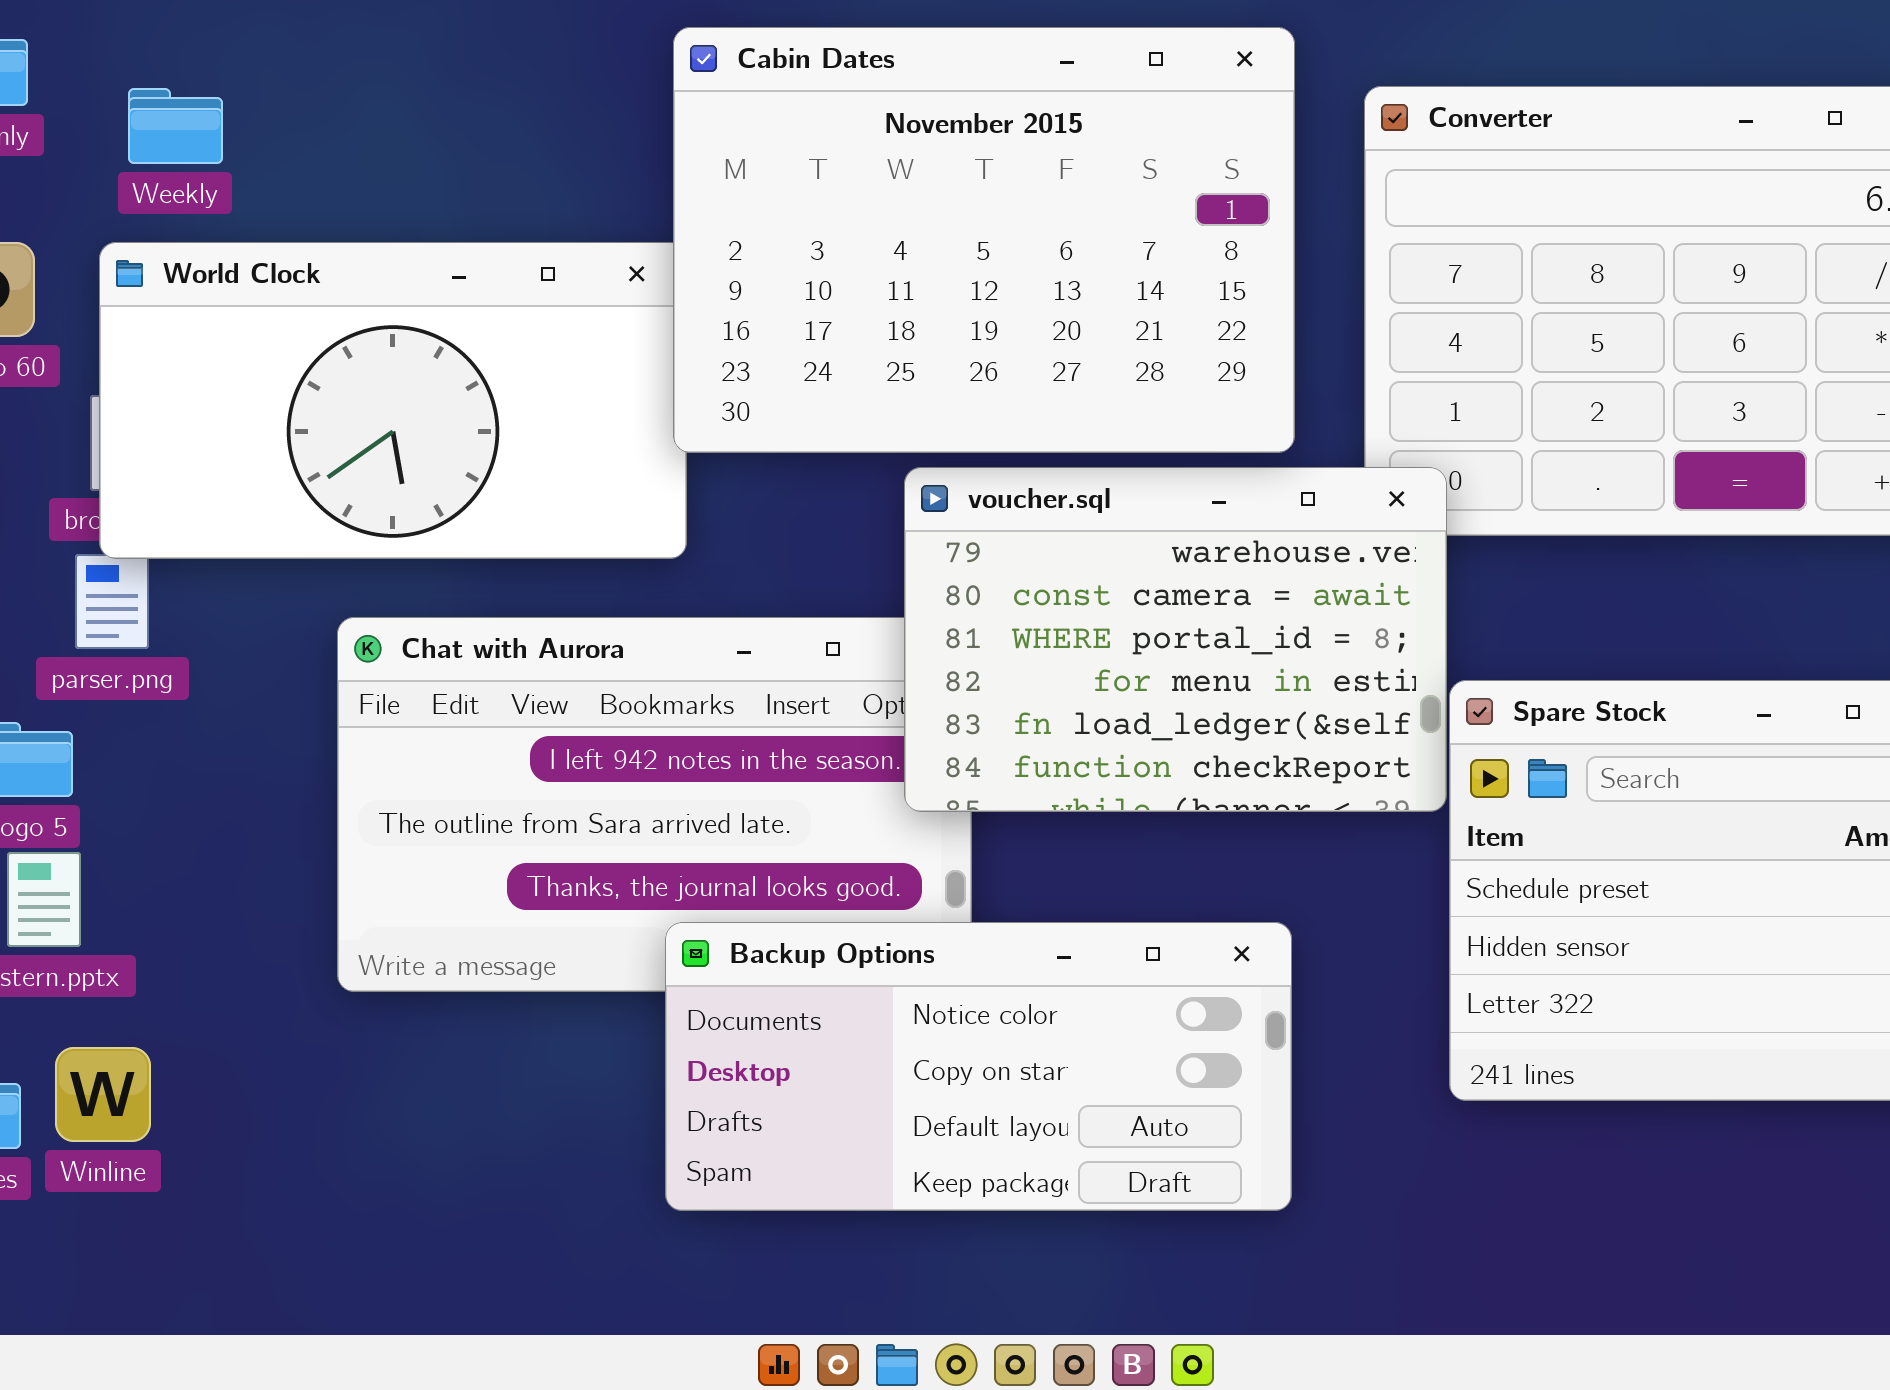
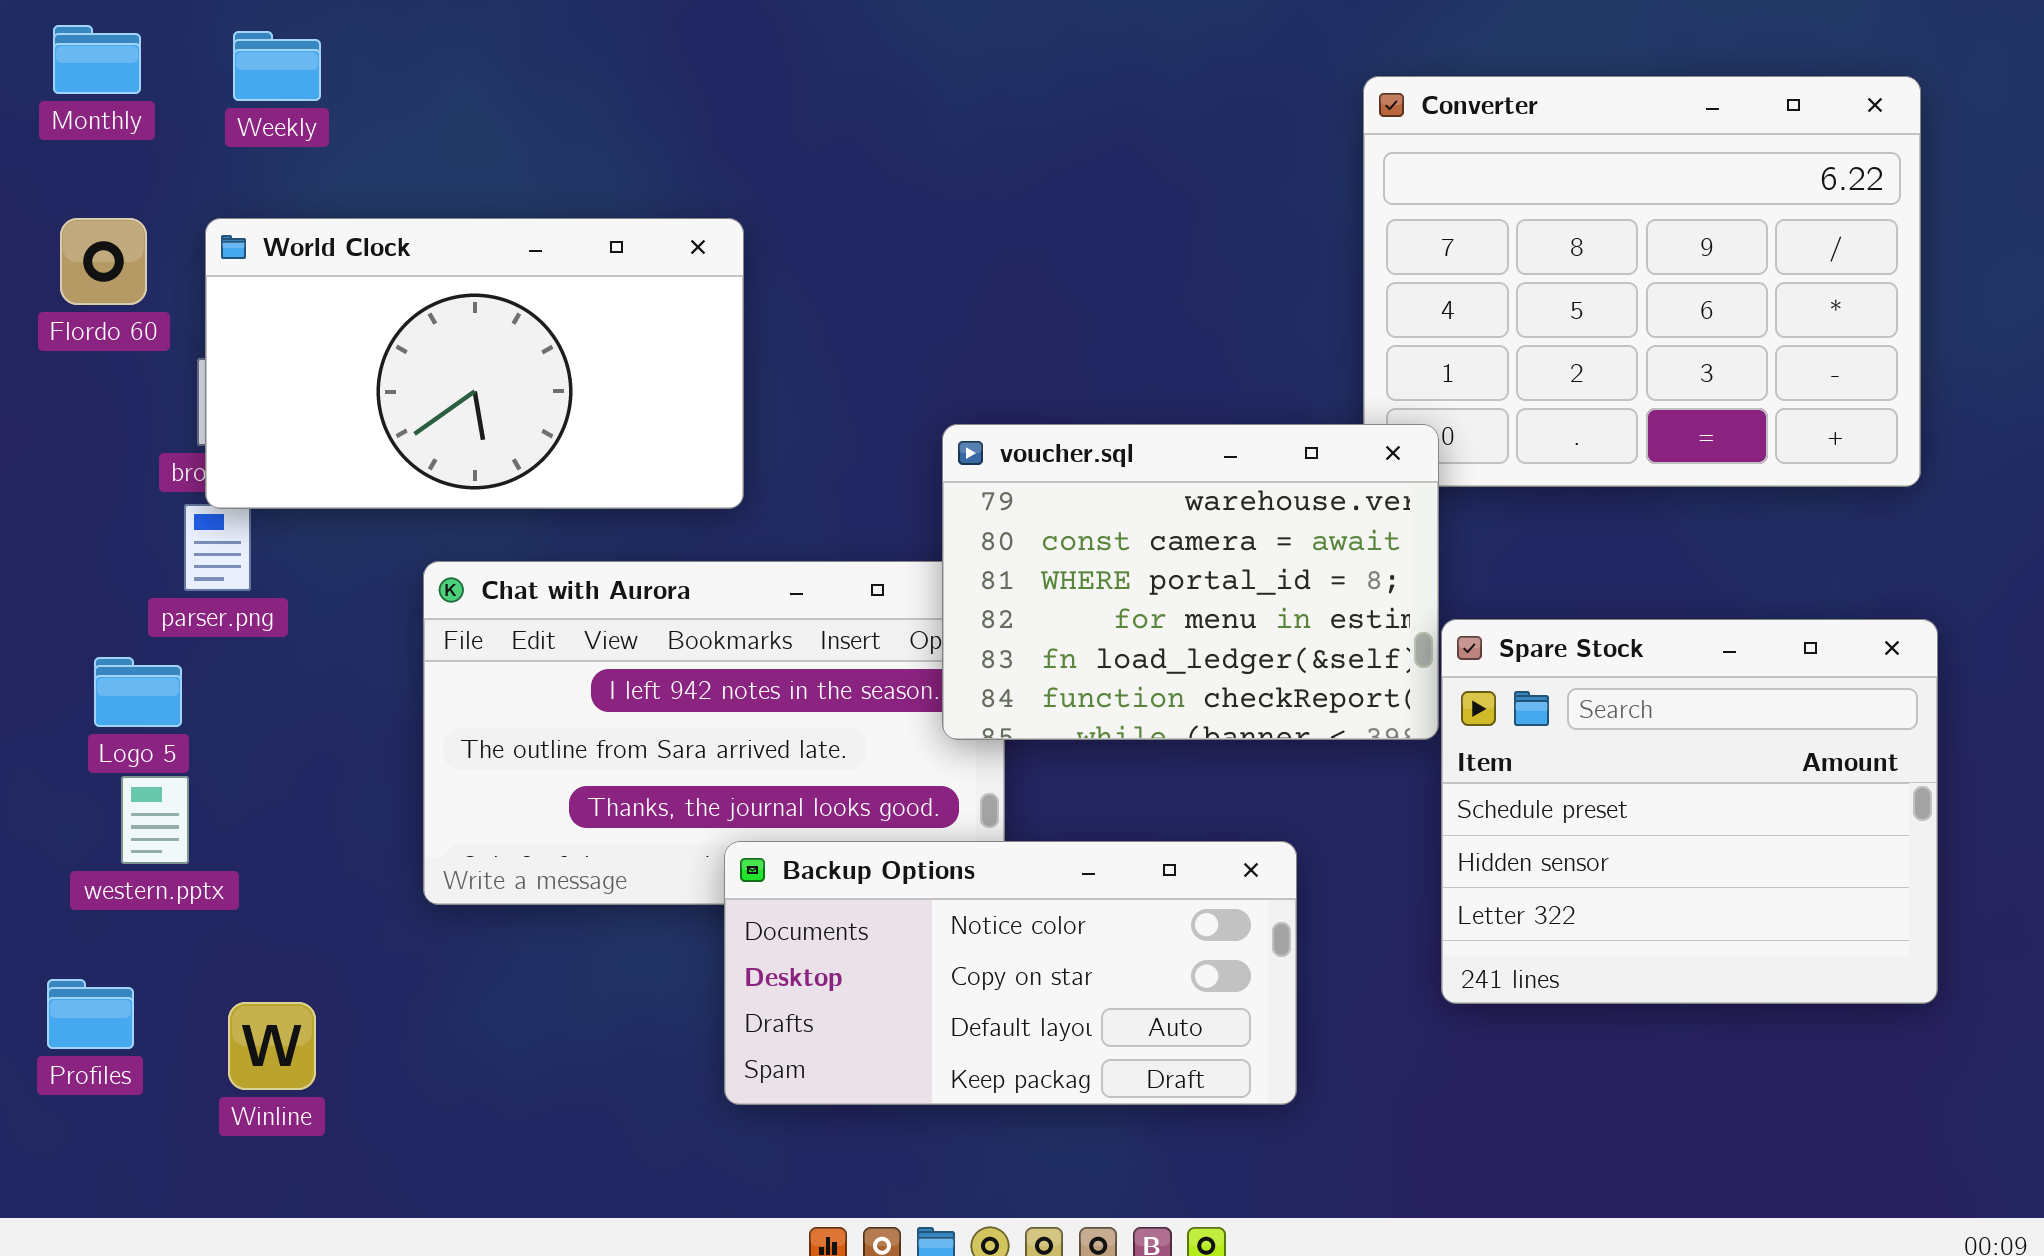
Cabin Dates: [673,27,1295,453] -> none, closed
Weekly: [128,88,223,164] -> [233,31,321,101], moved
Winline: [55,1047,151,1142] -> [228,1002,316,1090], moved

